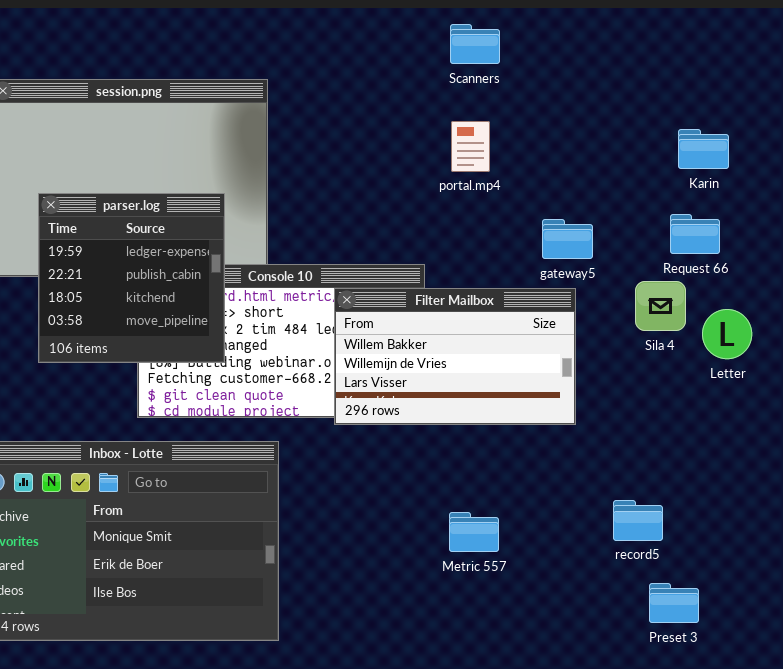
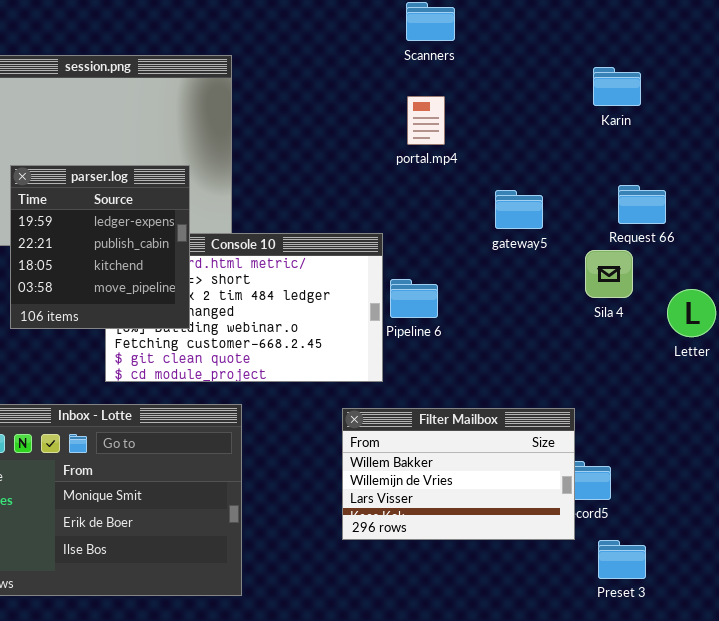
Karin: [678,129,729,169] -> [593,67,641,106], moved
Filter Mailbox: [334,288,576,425] -> [342,408,575,540], moved
Letter: [702,309,752,359] -> [667,289,716,337], moved

